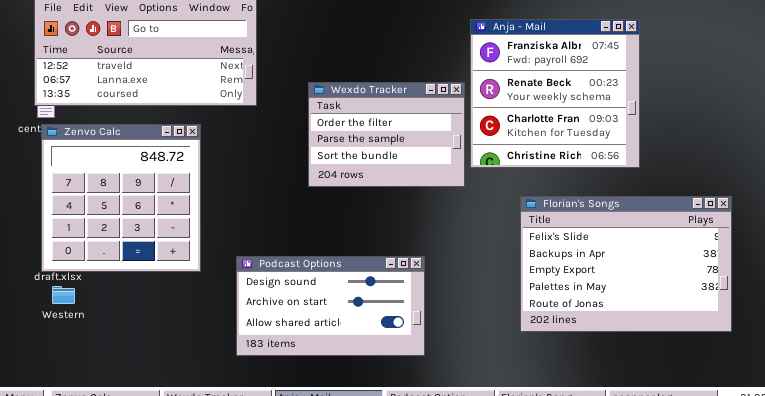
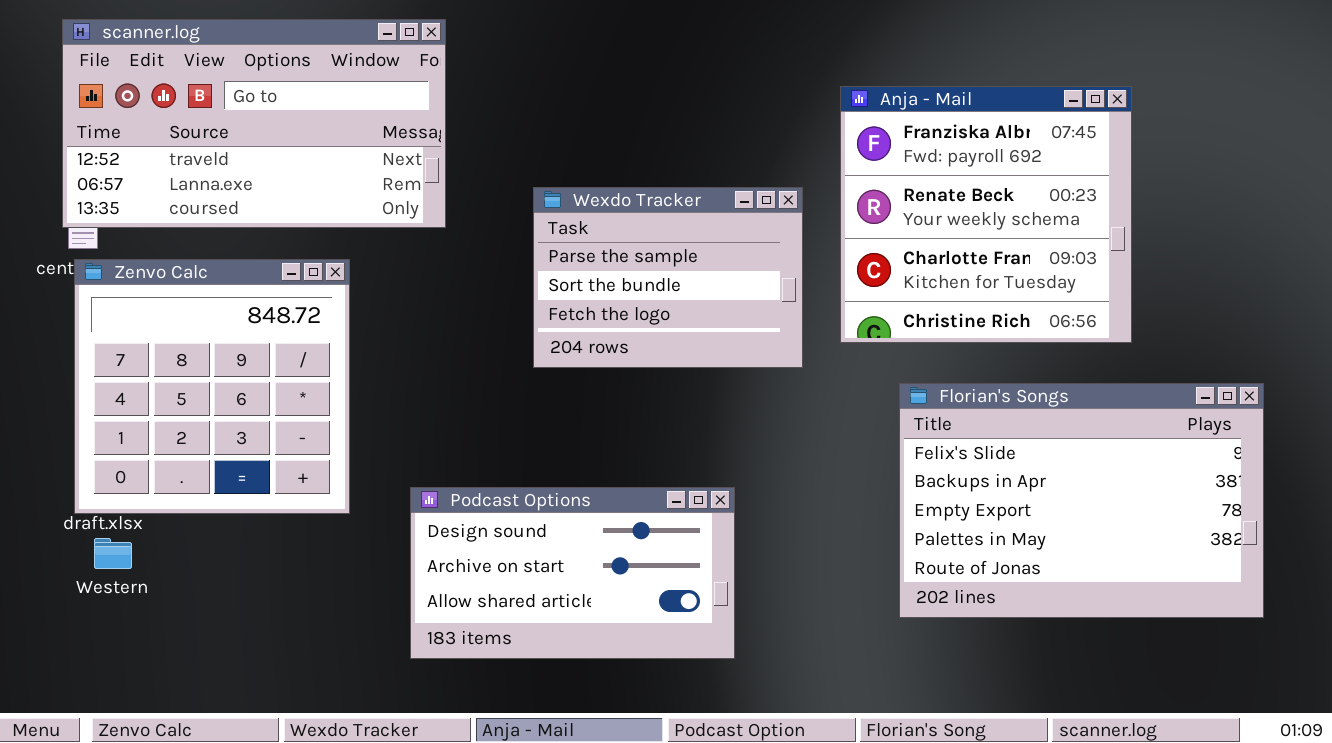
Anja - Mail: [470,19,640,168] -> [840,86,1132,343], moved
Wexdo Tracker: [308,82,465,187] -> [533,187,803,368], scrolled down 1 row

